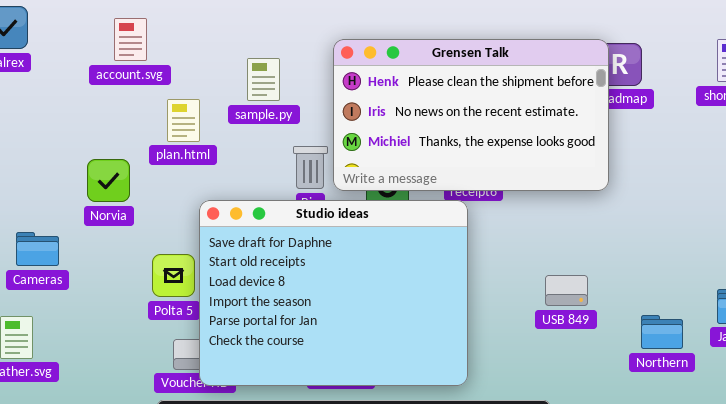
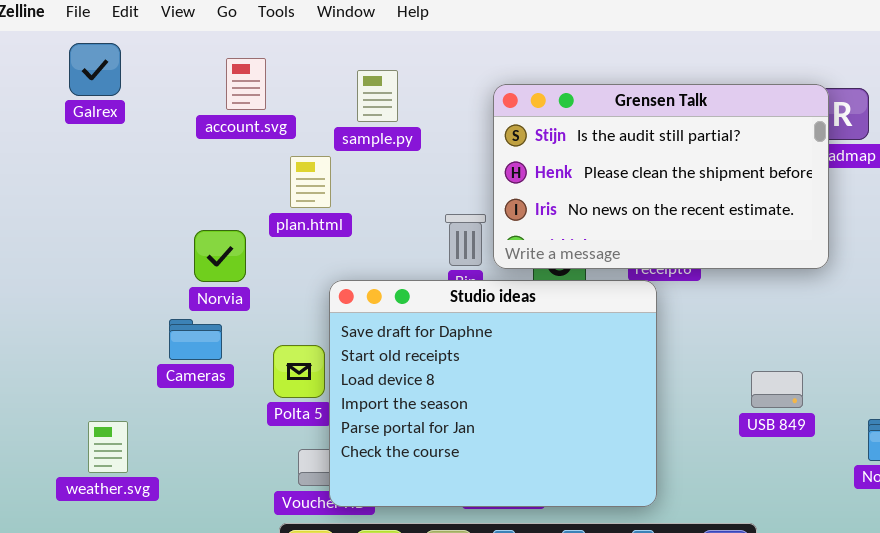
Grensen Talk: [333,39,609,191] -> [493,84,829,269], scrolled up 1 row
sample.py: [247,58,280,101] -> [357,70,398,122], moved
Cameras: [16,232,59,266] -> [169,319,222,360], moved

